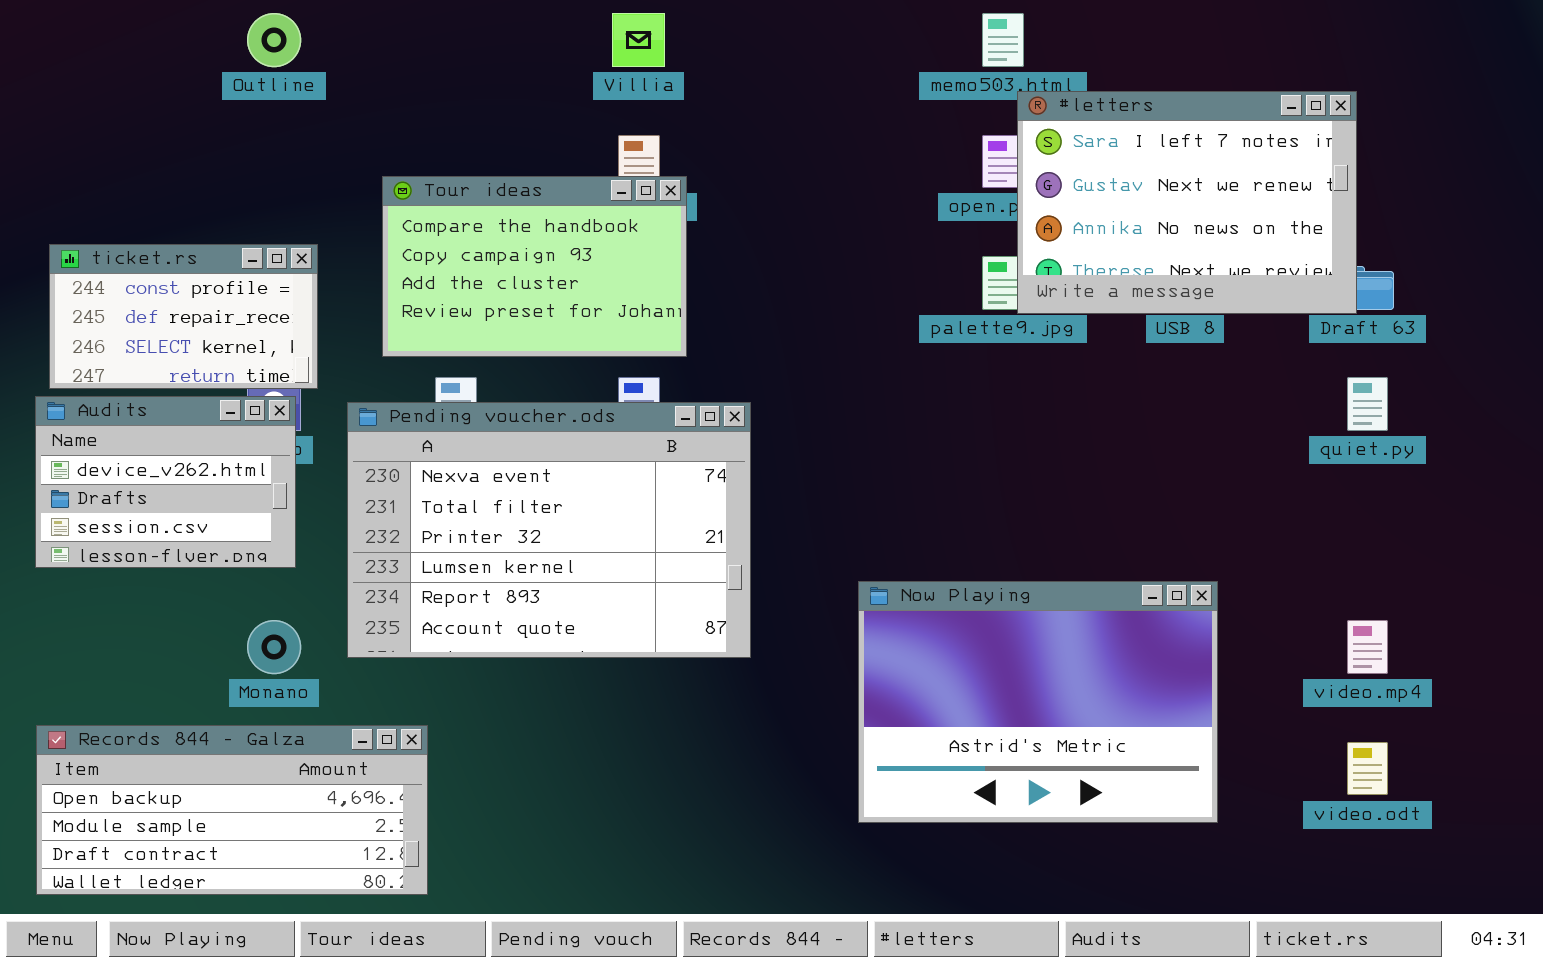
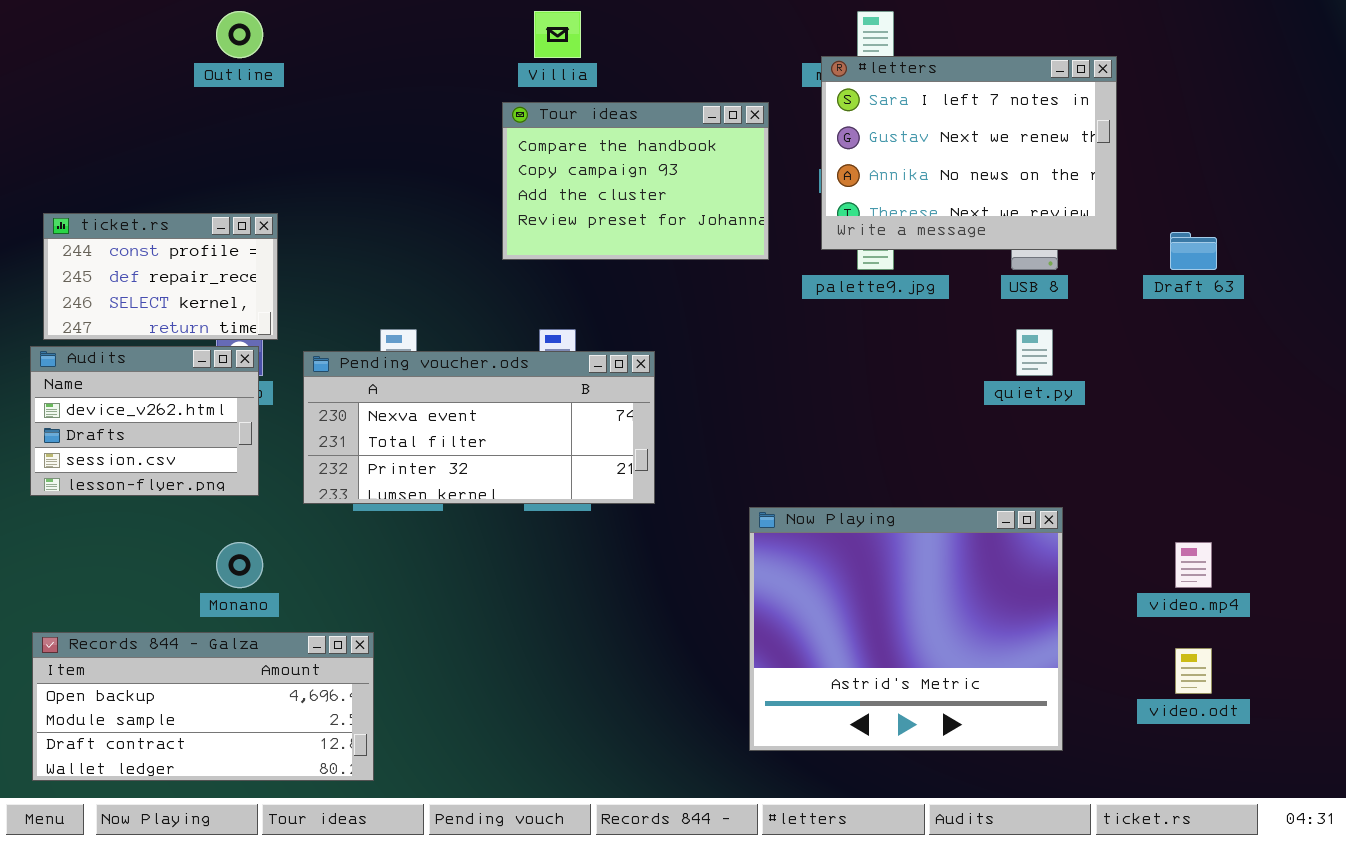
#letters: [1017,91,1357,314] -> [821,56,1117,250], moved
Tour ideas: [382,176,687,357] -> [502,102,769,260], moved
quiet.py: [1347,377,1388,431] -> [1016,329,1053,376], moved
Pending voucher.ods: [347,402,751,658] -> [303,351,655,504], resized
Now Playing: [858,581,1218,823] -> [749,507,1063,751], resized

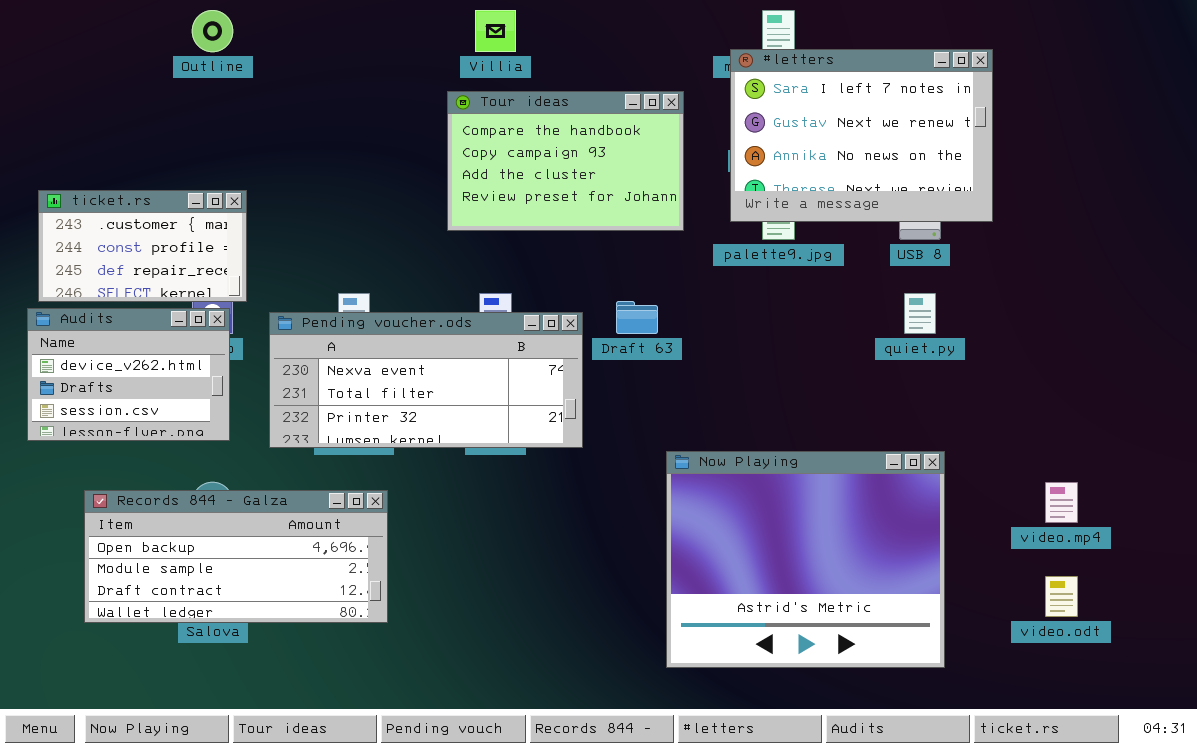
ticket.rs: [43,213,278,340] -> [38,190,247,302], scrolled up 1 row
Draft 63: [1170,232,1217,270] -> [616,301,658,334], moved
Records 844 - Galza: [32,632,374,781] -> [84,490,388,623], moved

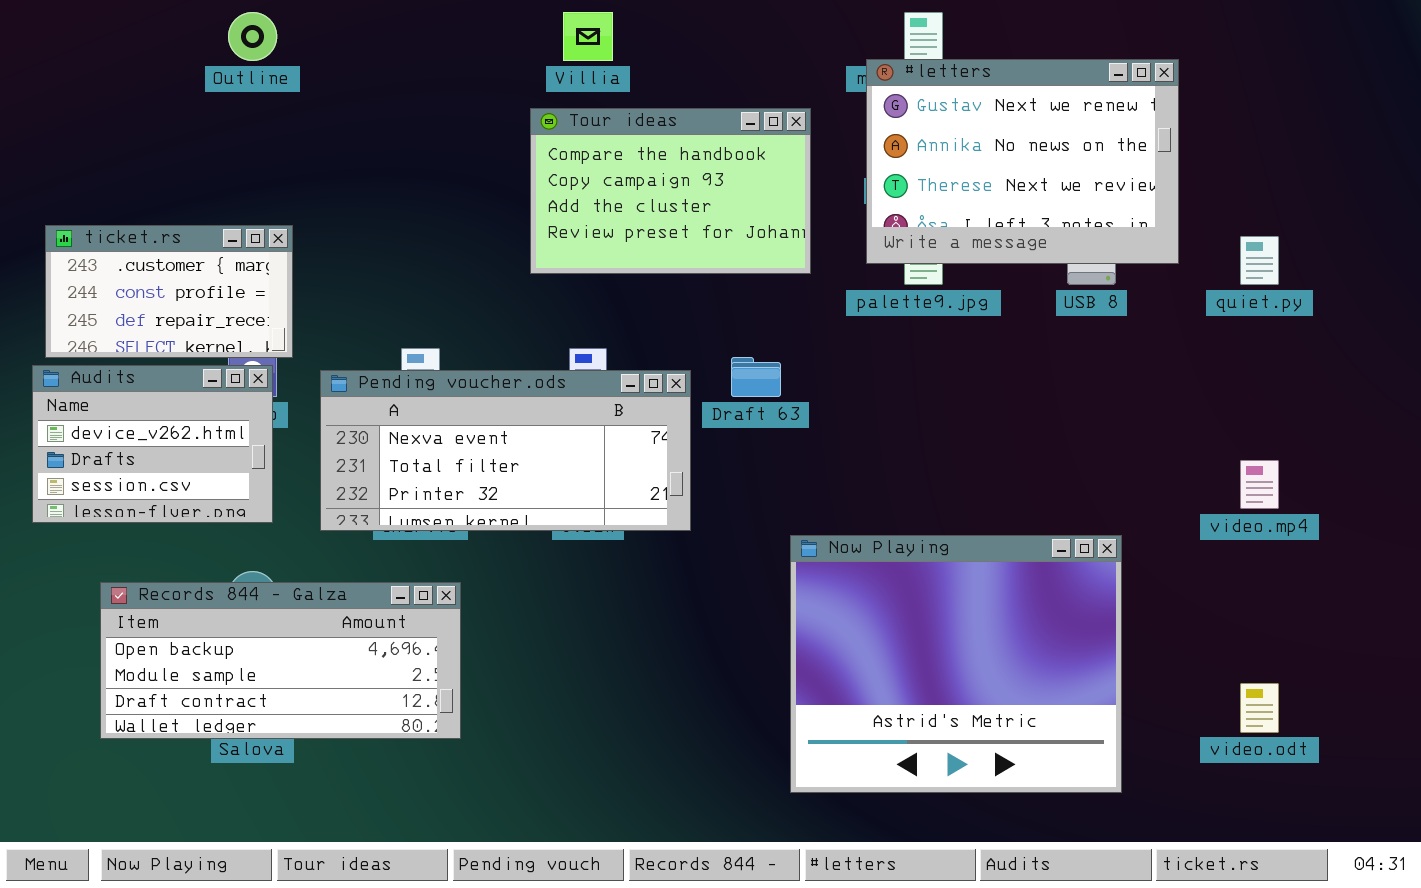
#letters: [730,49,993,222] -> [866,59,1179,264], scrolled down 1 row
quiet.py: [904,293,936,334] -> [1240,236,1279,285], moved
video.mp4: [1045,482,1078,523] -> [1240,460,1279,509], moved

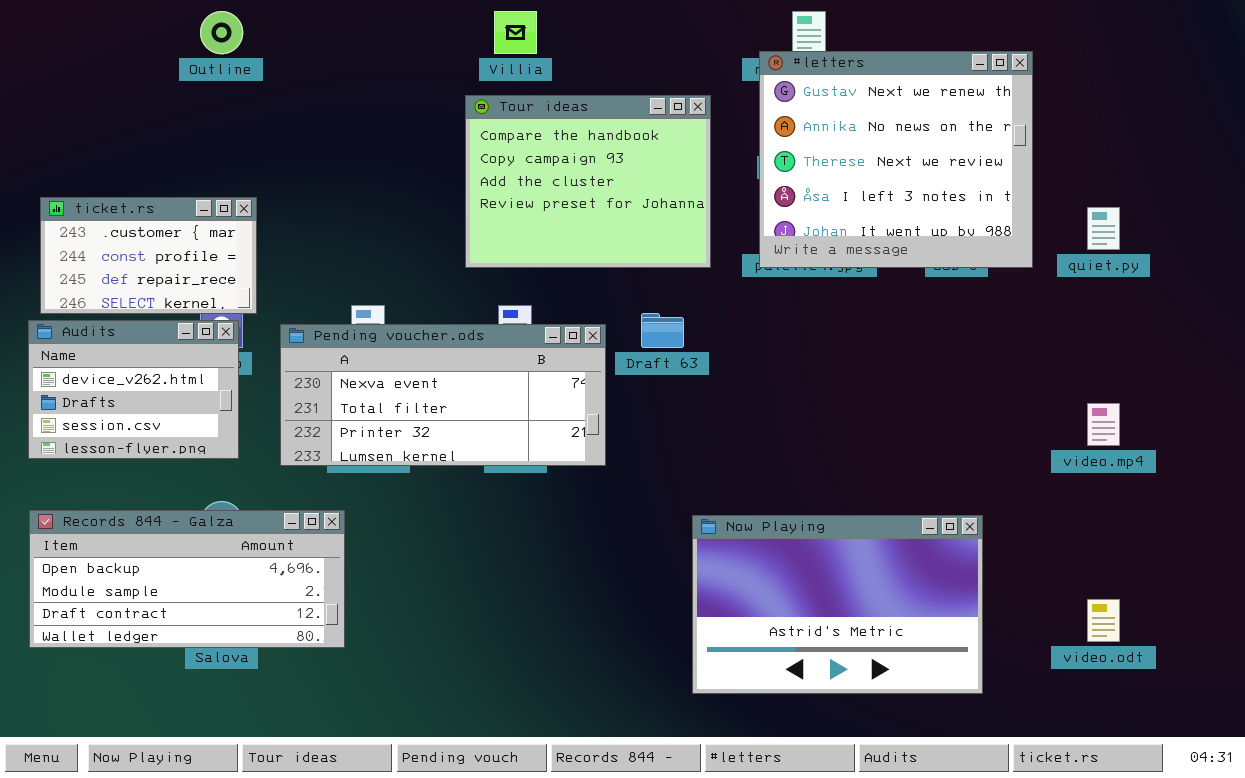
#letters: [866,59,1179,264] -> [759,51,1033,268], resized
Tour ideas: [530,108,811,274] -> [465,95,711,268], resized
Now Playing: [790,535,1122,793] -> [692,515,983,694], resized
Records 844 - Galza: [100,582,461,739] -> [29,510,345,648], moved

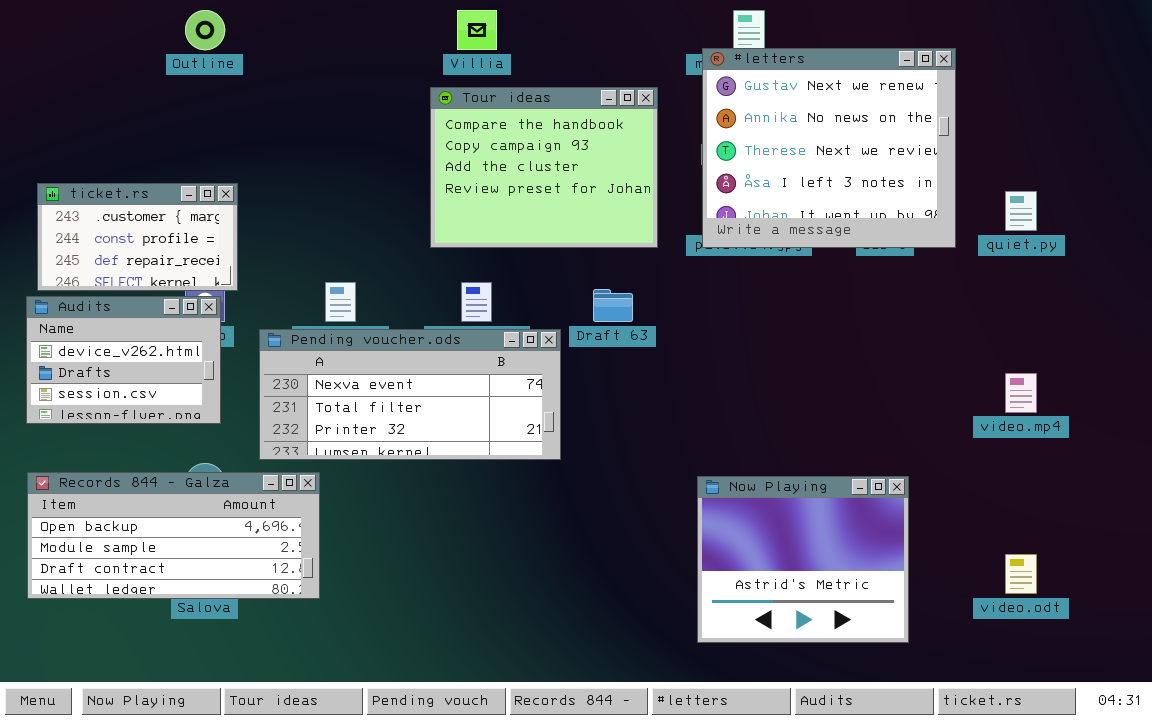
Pending voucher.ods: [280,324,606,466] -> [259,329,561,460], moved
Now Playing: [692,515,983,694] -> [697,476,909,643], resized

